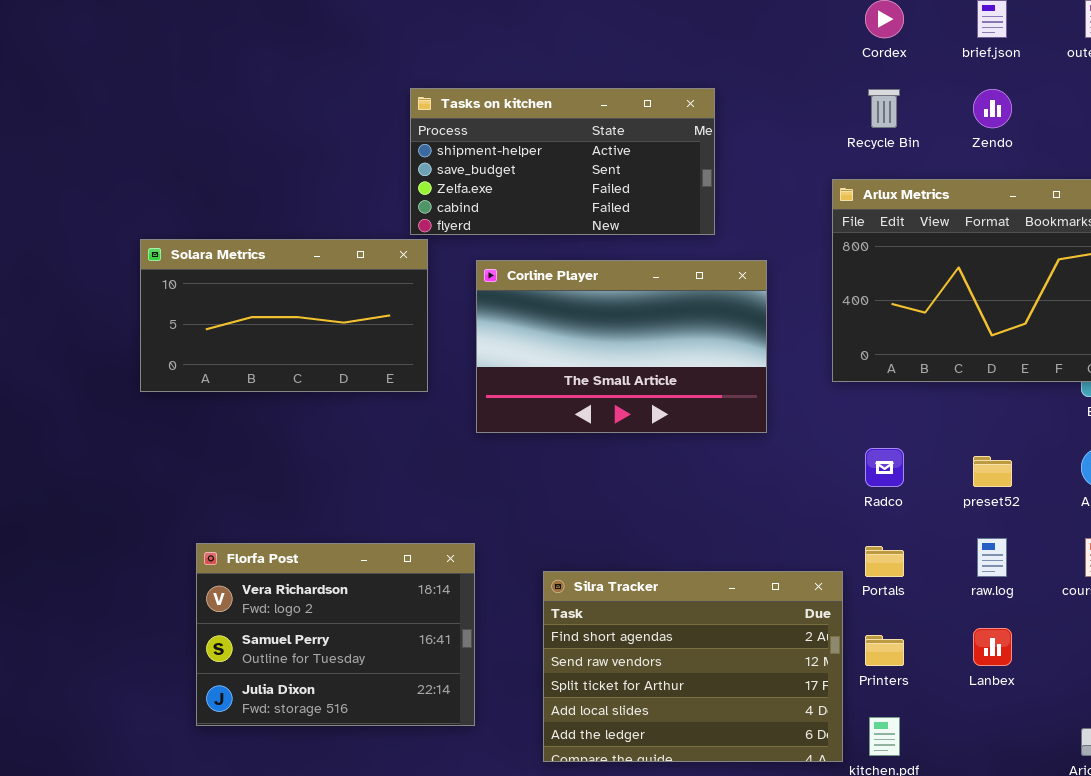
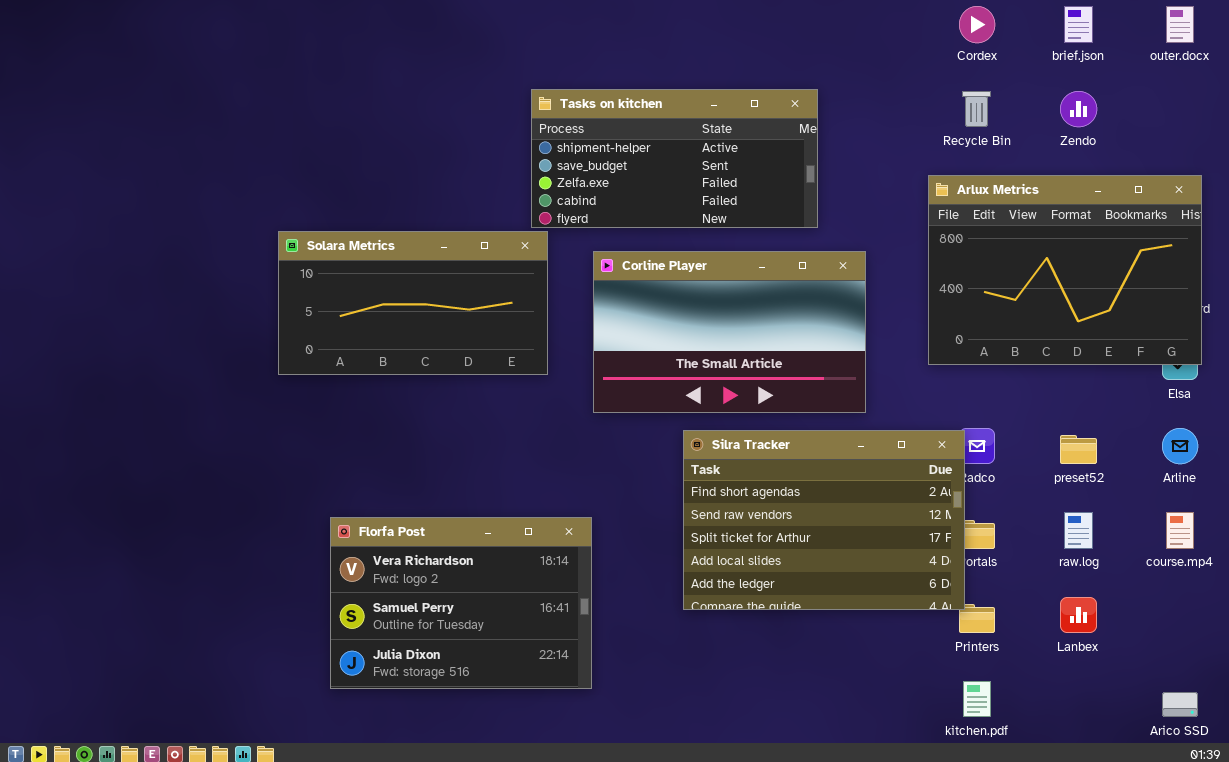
Silra Tracker: [543,571,843,762] -> [683,430,965,610], moved

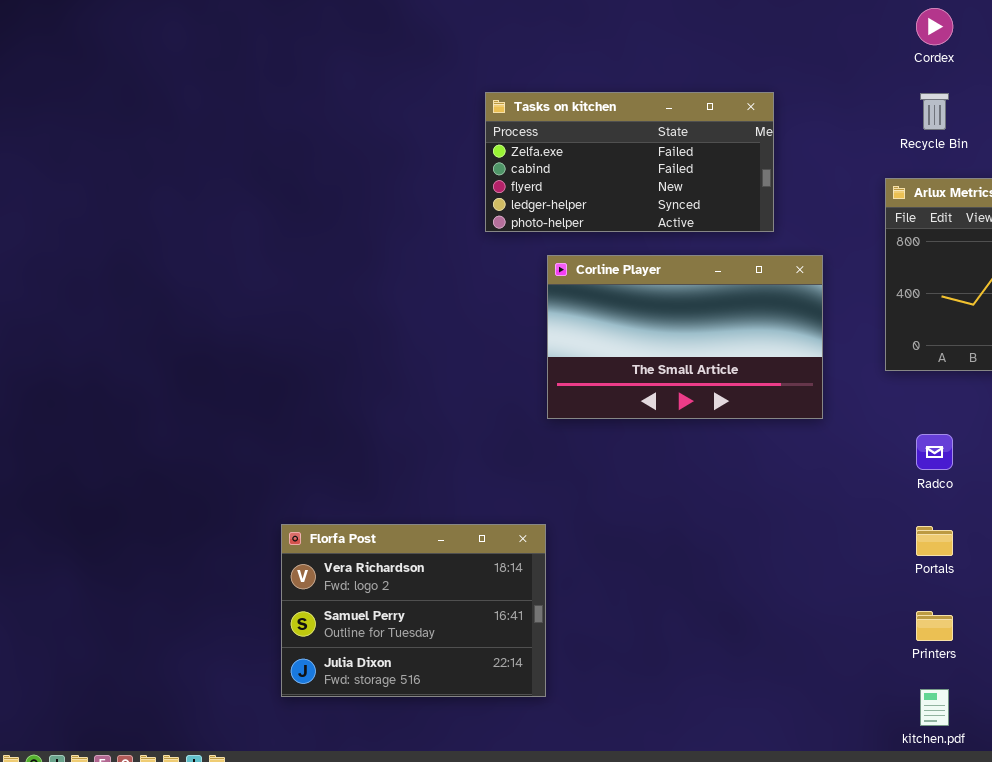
Tasks on kitchen: [531,89,818,228] -> [485,92,774,232], scrolled down 2 rows
Solara Metrics: [278,231,548,375] -> none, closed
Silra Tracker: [683,430,965,610] -> none, closed

